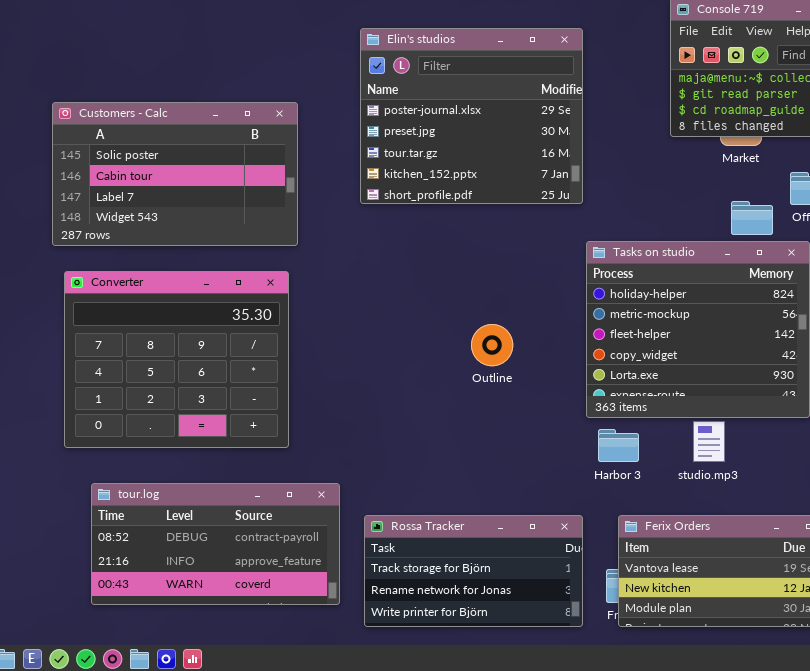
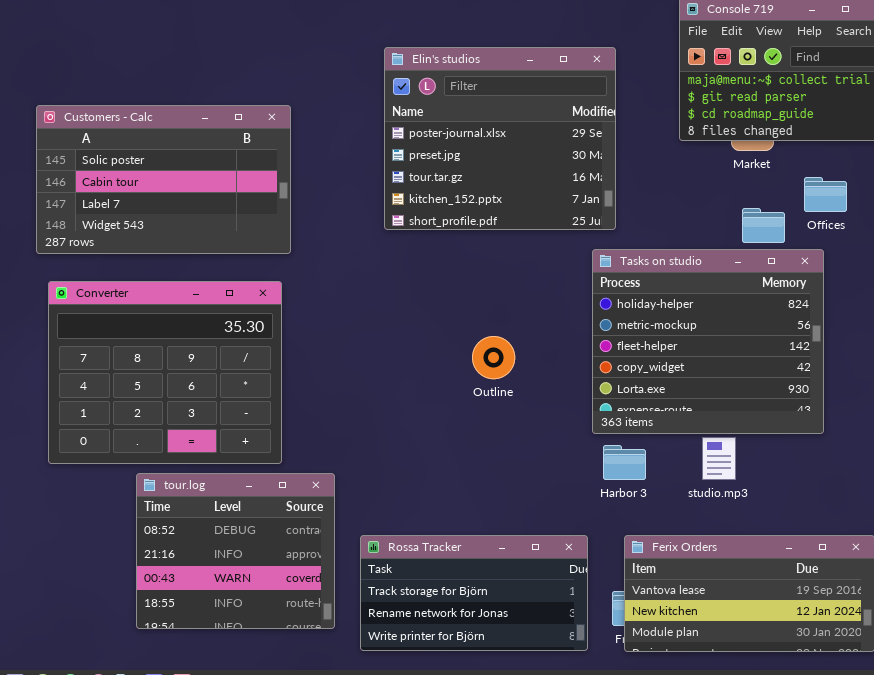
Elin's studios: [360,28,583,204] -> [384,47,616,230], moved
tour.log: [91,483,340,605] -> [136,473,335,629], resized

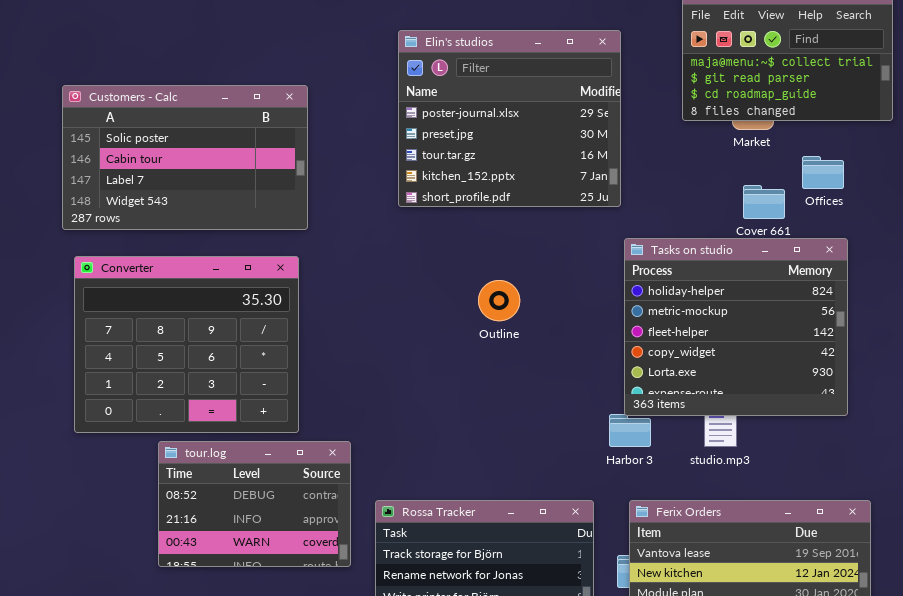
Tasks on studio: [592,249,824,434] -> [624,238,848,416], moved
Outline: [472,336,515,379] -> [478,280,520,321], moved
tour.log: [136,473,335,629] -> [158,441,351,567], resized

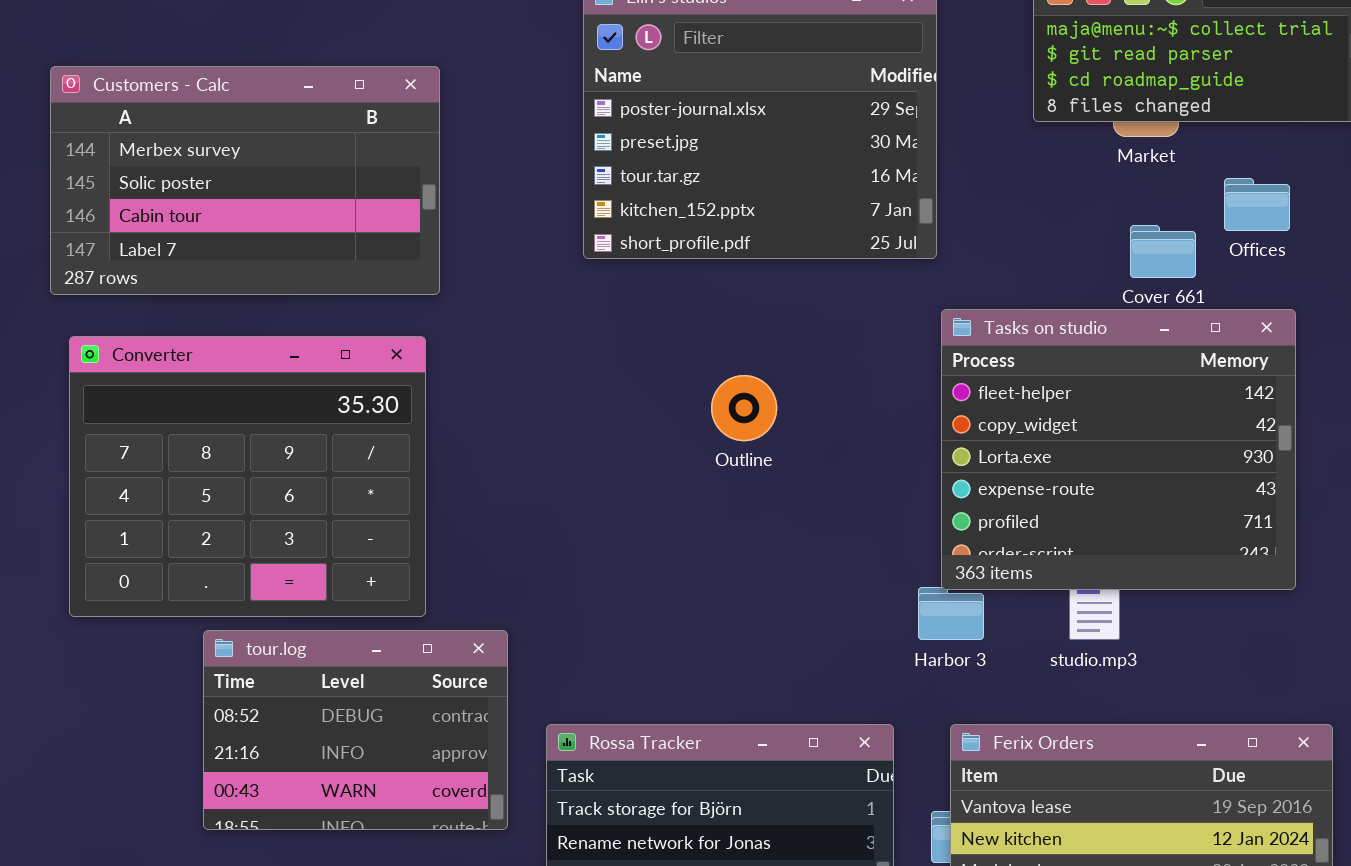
Customers - Calc: [62,85,308,230] -> [50,66,440,295], scrolled up 1 row
Tasks on studio: [624,238,848,416] -> [941,309,1296,590], scrolled down 2 rows

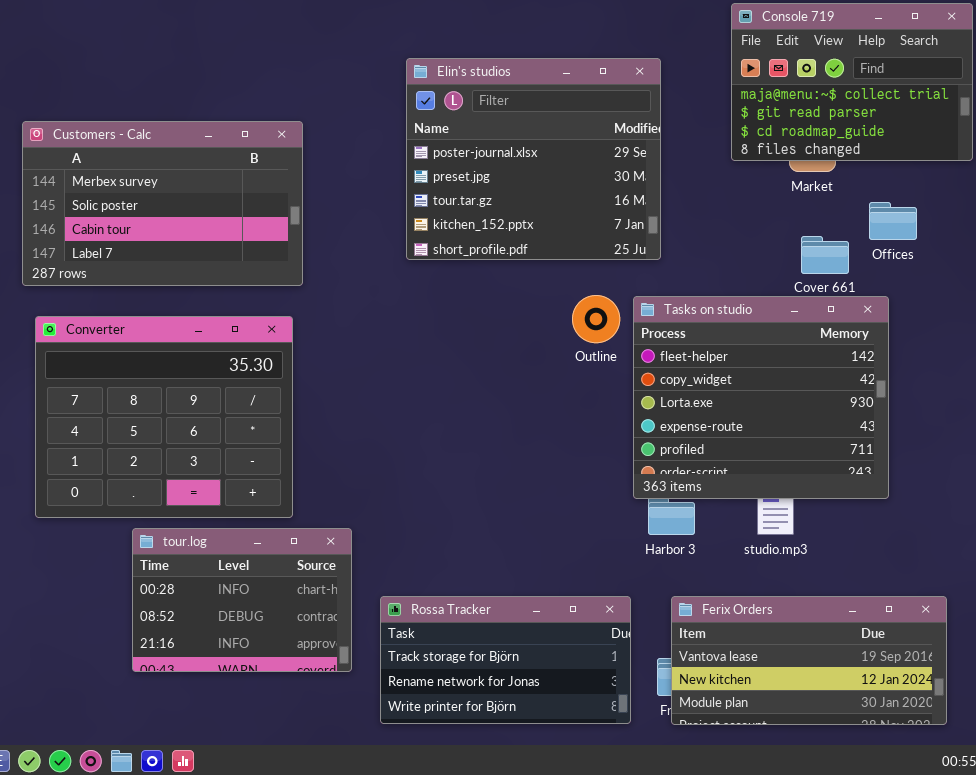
Tasks on studio: [941,309,1296,590] -> [633,296,889,499], moved
Outline: [711,375,777,441] -> [572,295,620,343], moved
tour.log: [203,630,508,830] -> [132,528,352,672], scrolled up 1 row

